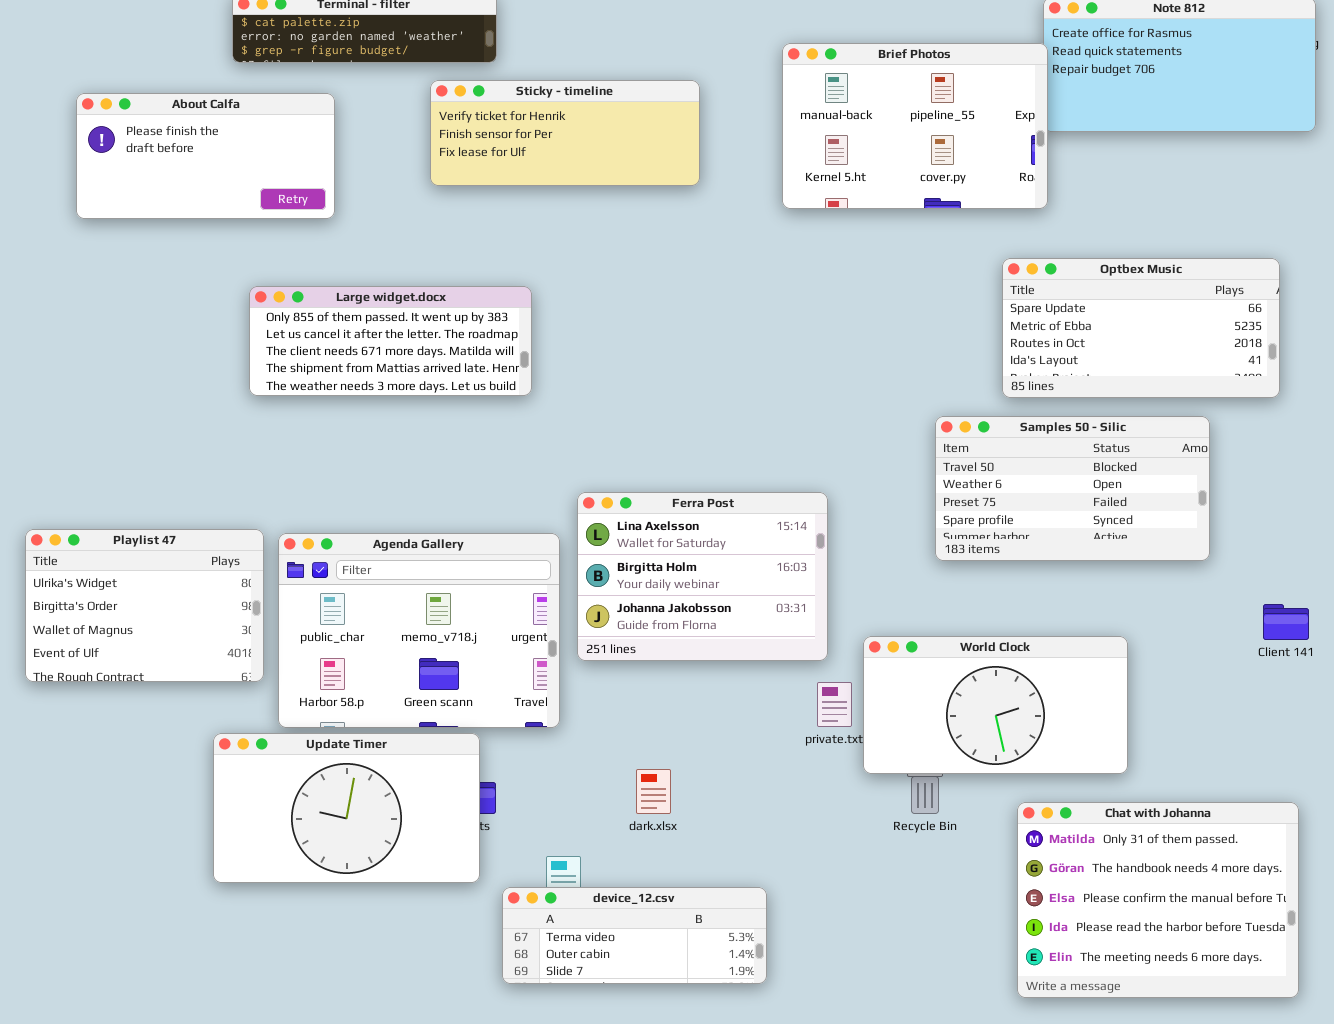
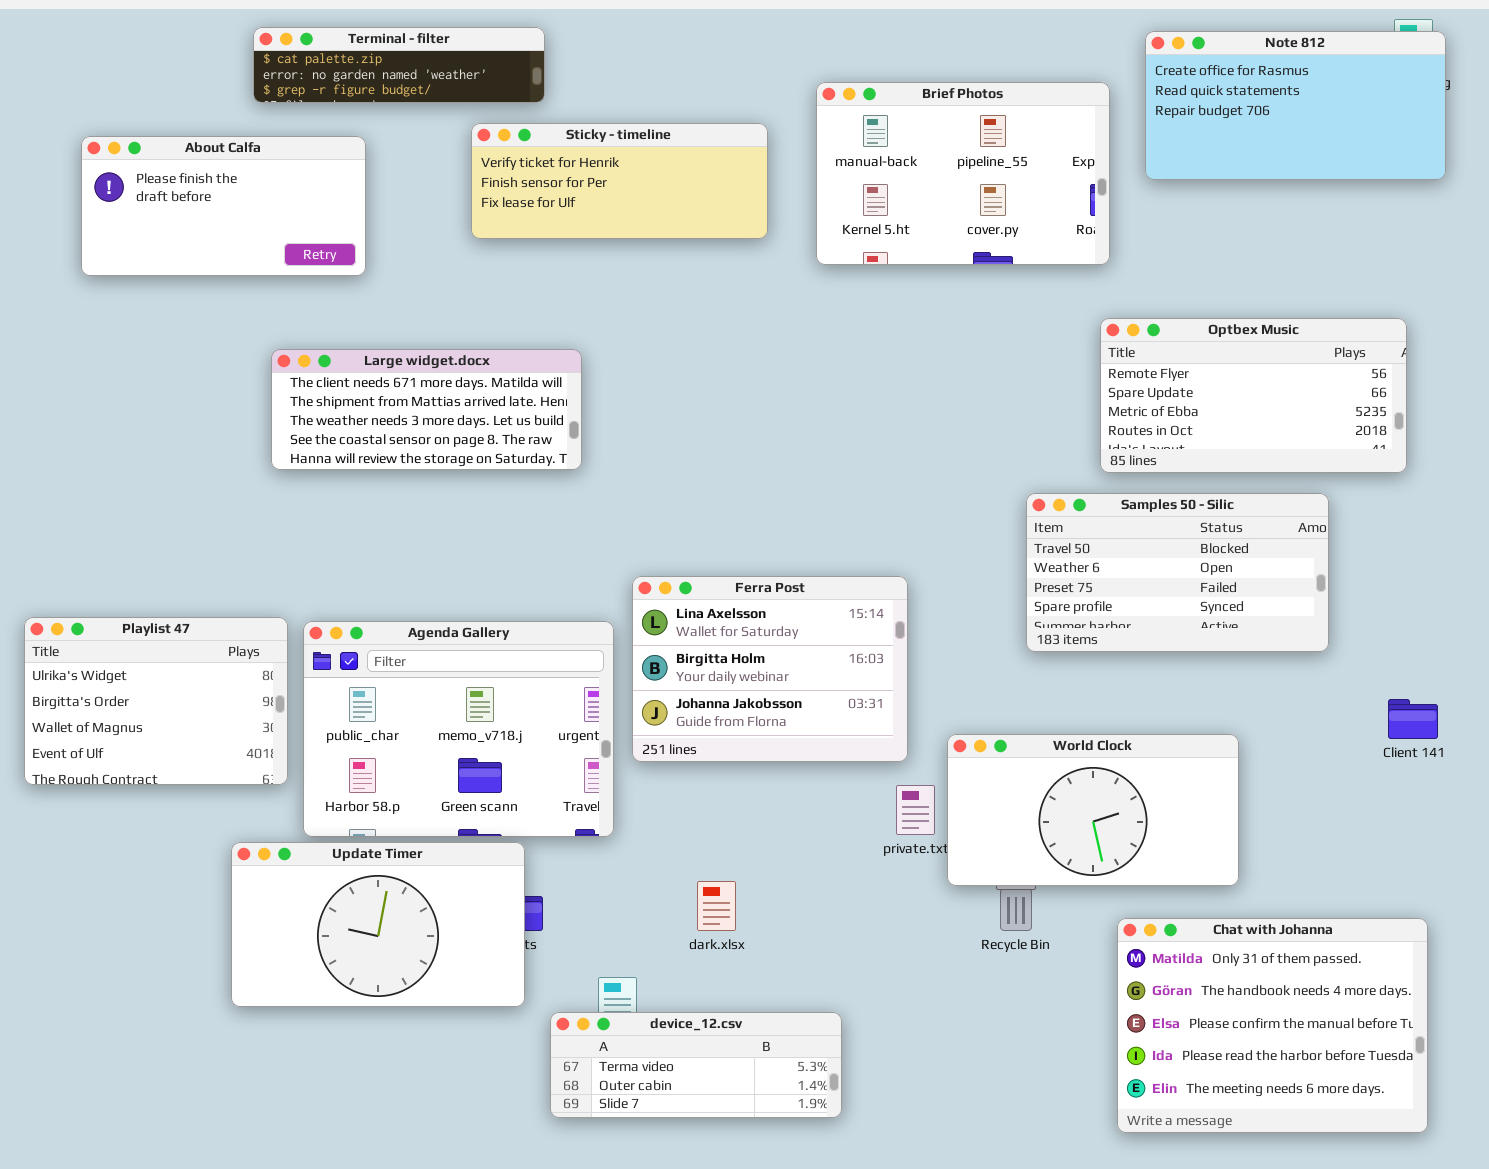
Brief Photos: [782,43,1048,209] -> [816,82,1110,265], moved
Optbex Music: [1002,258,1280,398] -> [1100,318,1407,473], scrolled up 1 row
Large widget.docx: [249,286,532,396] -> [271,349,582,470], scrolled down 2 rows

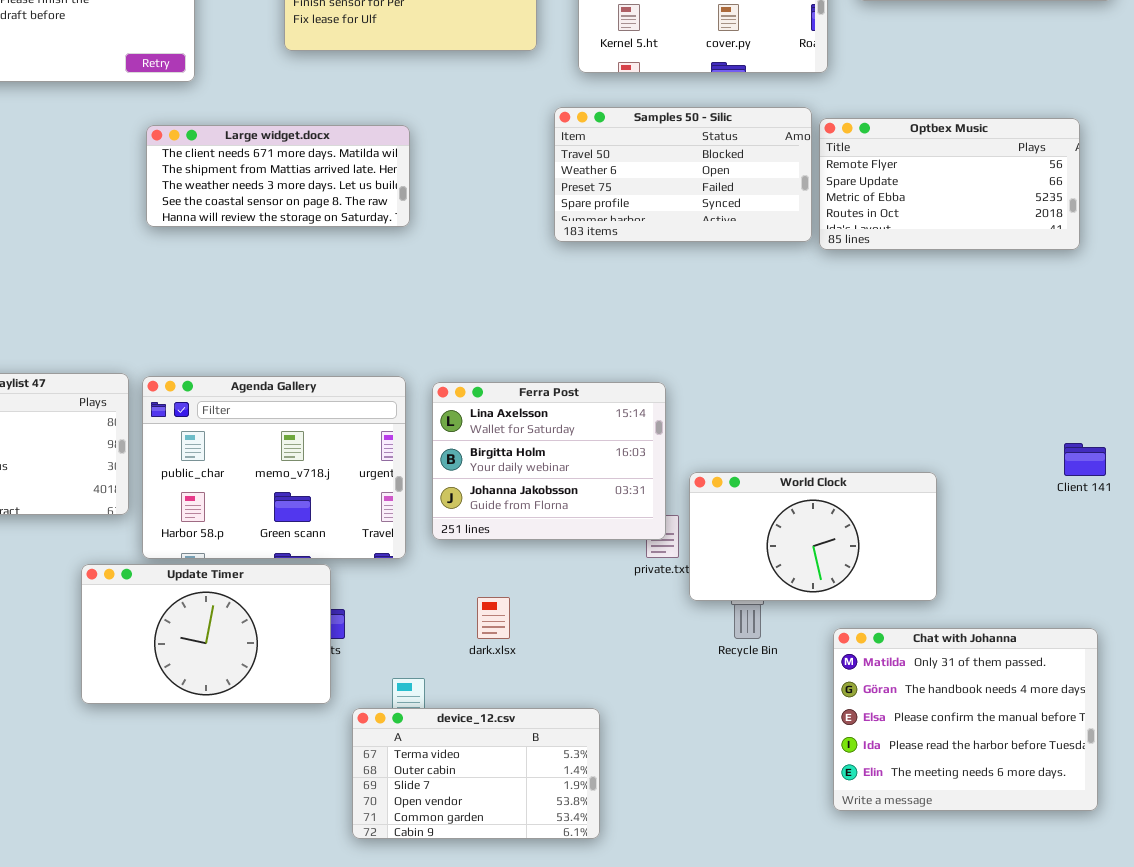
Large widget.docx: [271,349,582,470] -> [146,125,410,227], moved
Samples 50 - Silic: [1026,493,1329,652] -> [554,107,812,242], moved
Ferra Post: [632,576,908,762] -> [432,382,666,540], moved
device_12.csv: [550,1012,842,1118] -> [352,708,600,839], resized

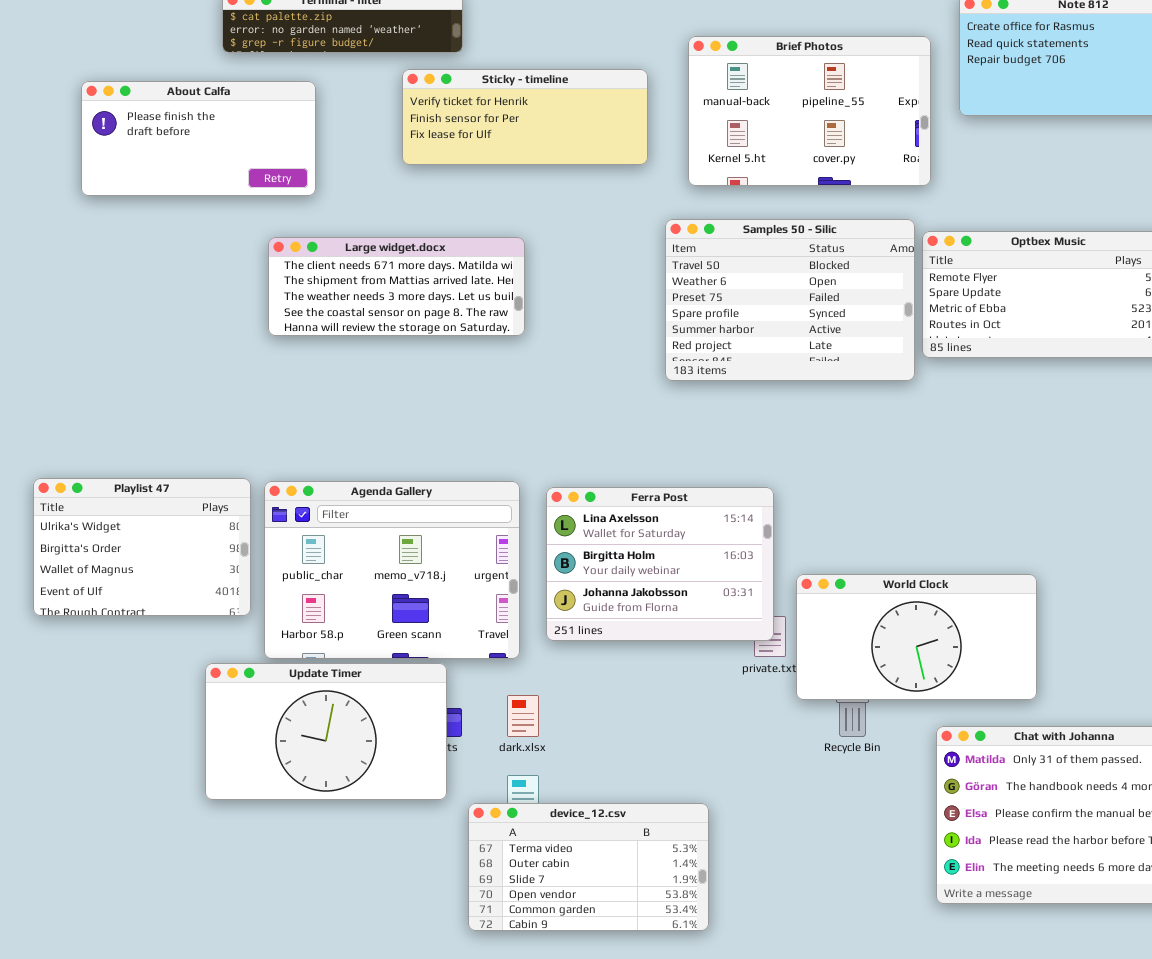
Samples 50 - Silic: [554,107,812,242] -> [665,219,915,381], resized
dark.xlsx: [477,597,510,639] -> [507,695,539,737], moved

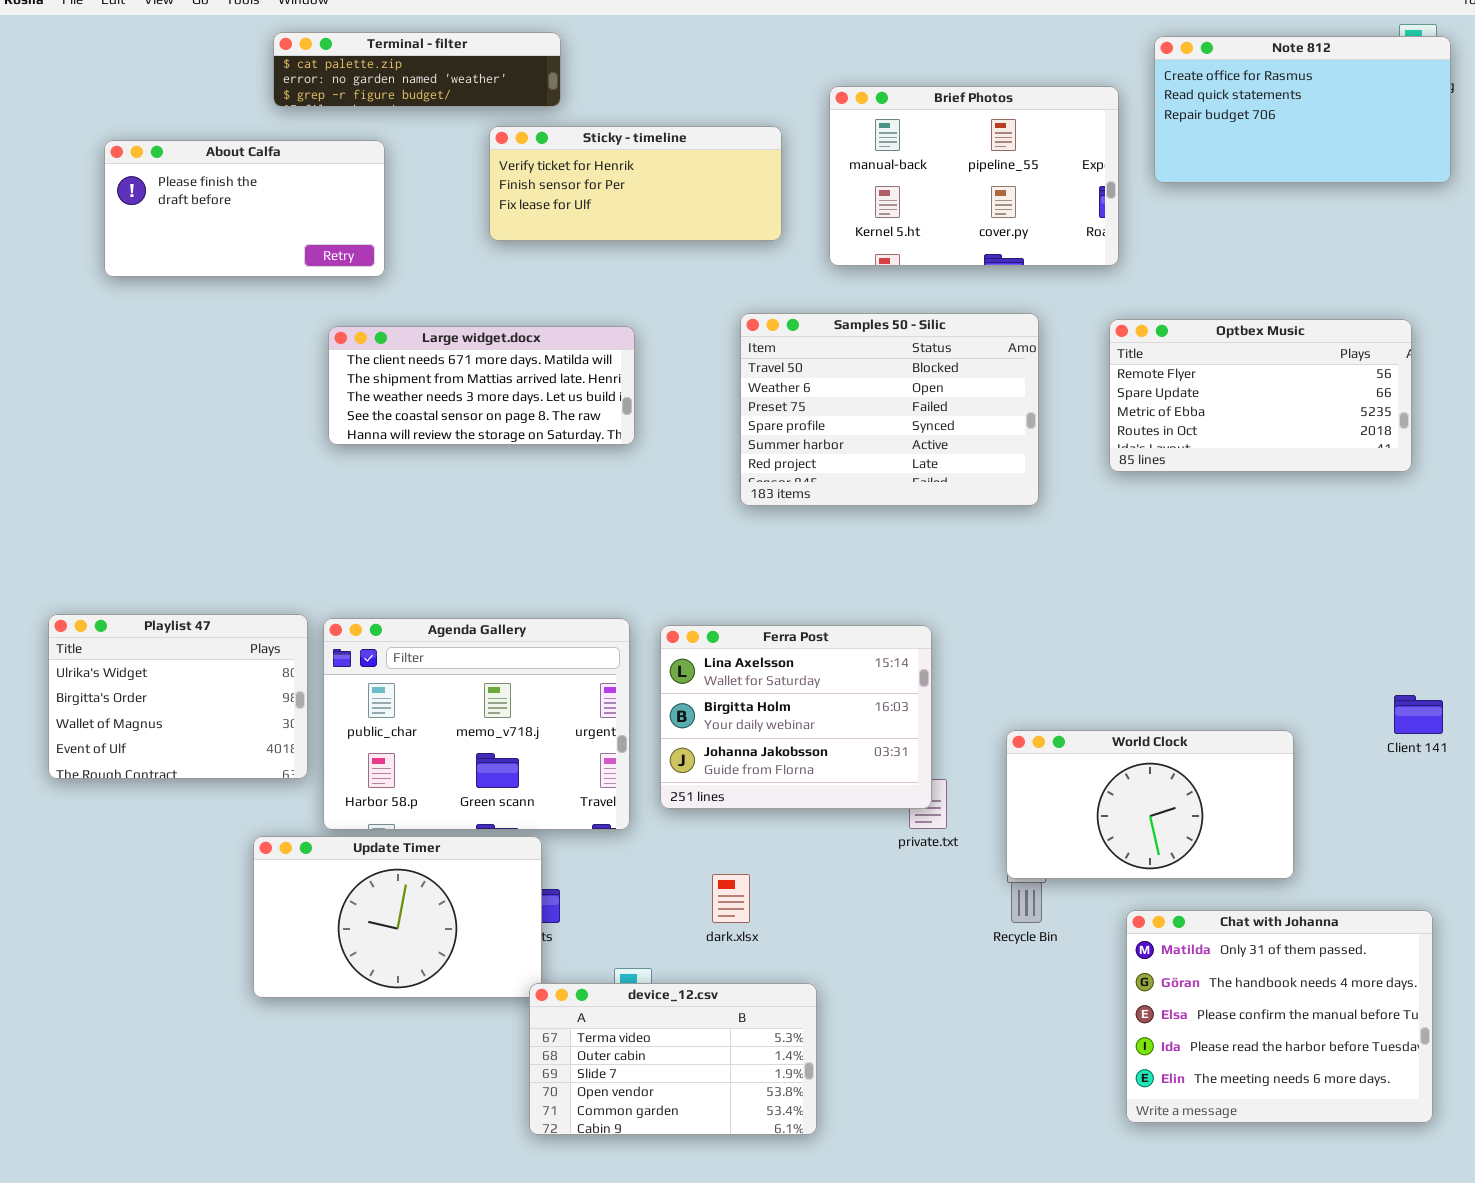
Samples 50 - Silic: [665,219,915,381] -> [740,313,1039,506], moved
World Clock: [796,574,1037,700] -> [1006,730,1294,879], moved
dark.xlsx: [507,695,539,737] -> [712,874,750,923], moved
device_12.csv: [468,803,709,931] -> [529,983,817,1135], moved

